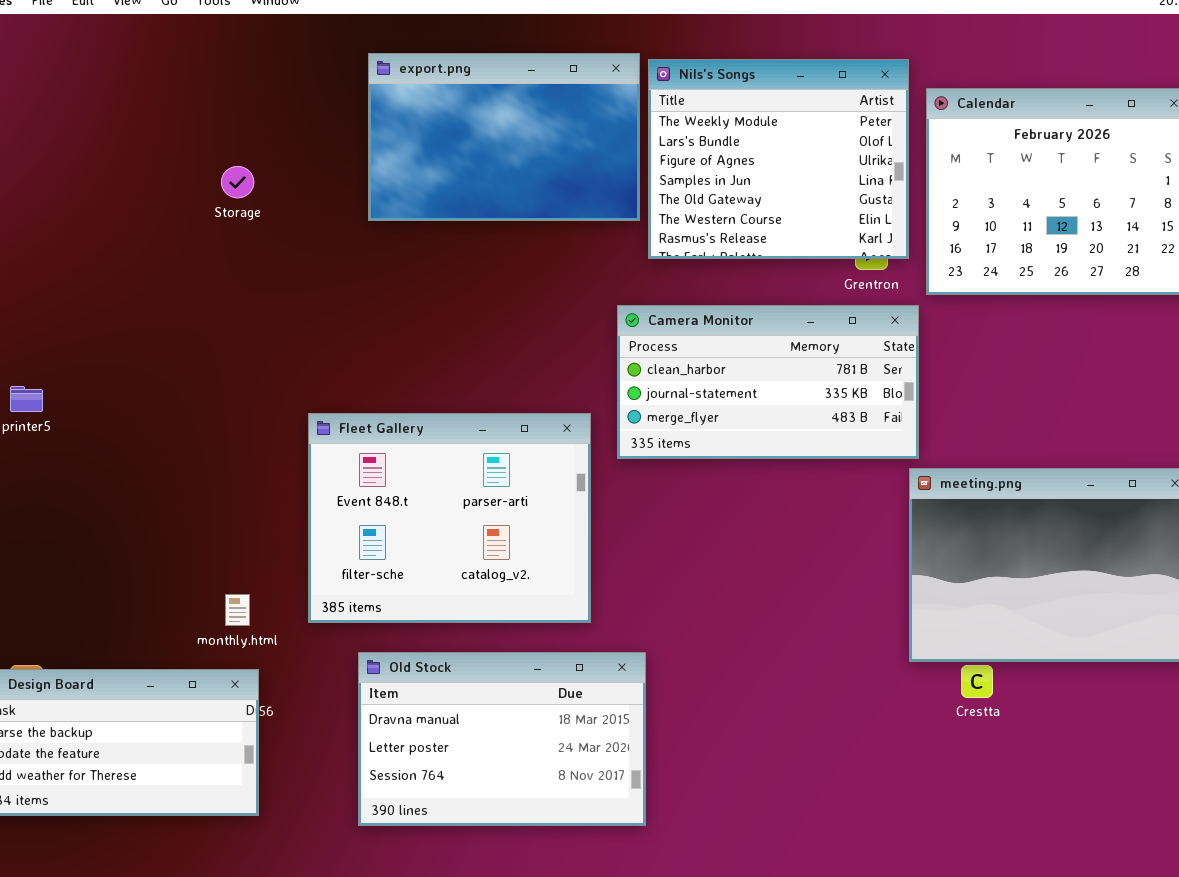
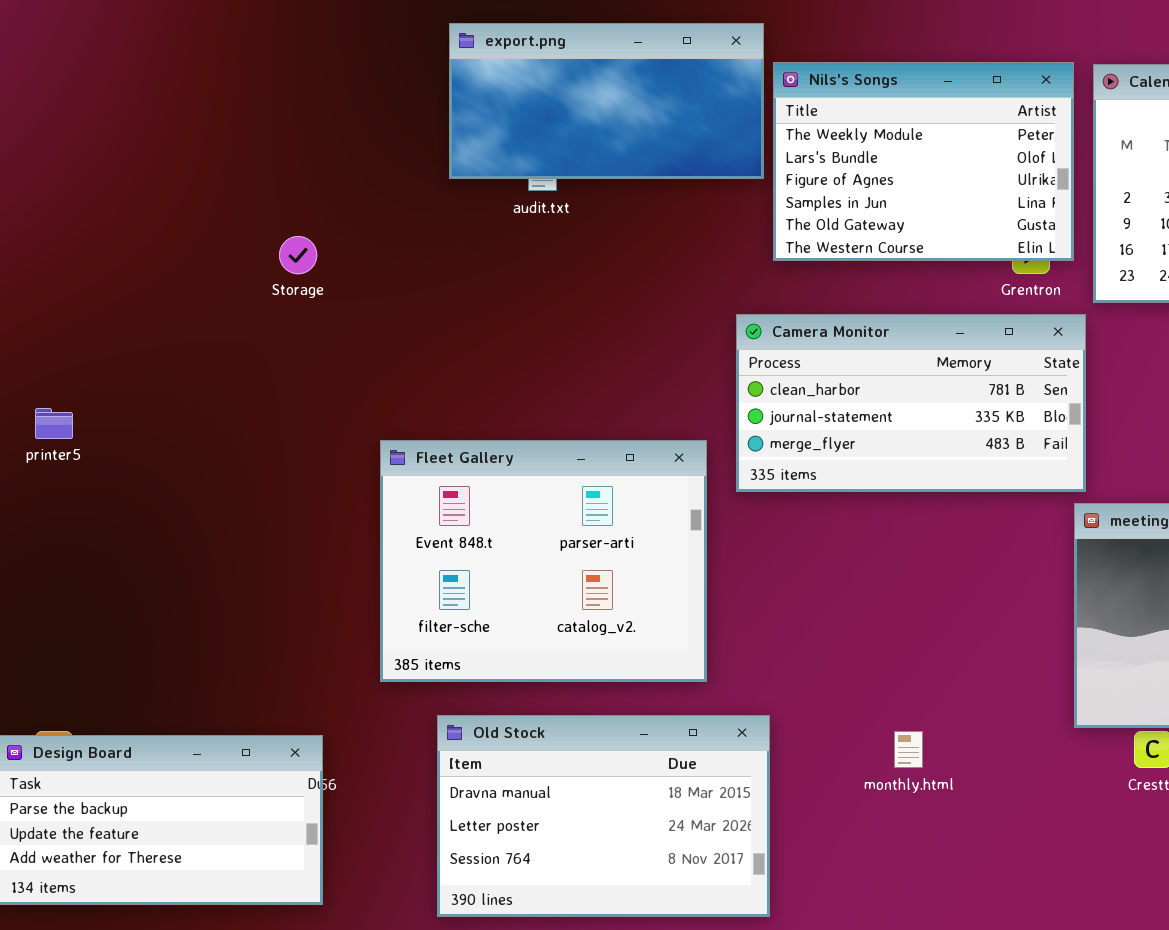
export.png: [368,53,640,221] -> [449,23,764,179], resized
Nils's Songs: [648,59,909,259] -> [773,62,1074,261], resized
Storage: [221,166,254,198] -> [279,236,317,274], moved
monthly.html: [225,594,250,626] -> [894,731,923,768], moved

